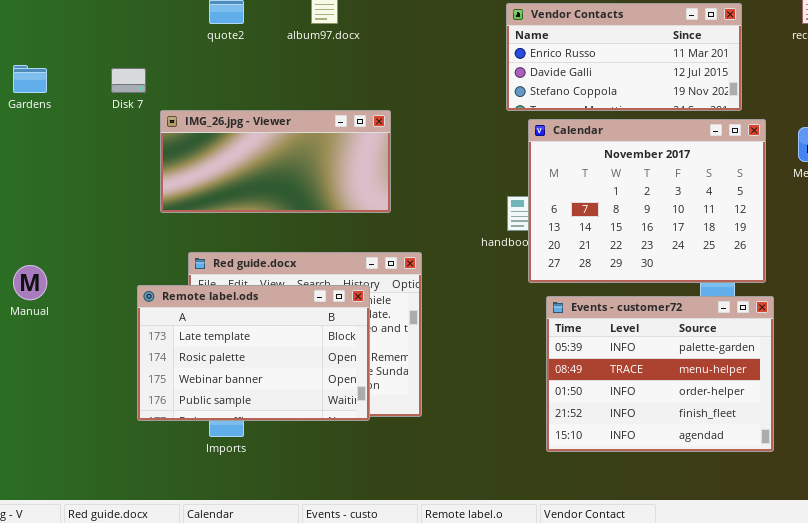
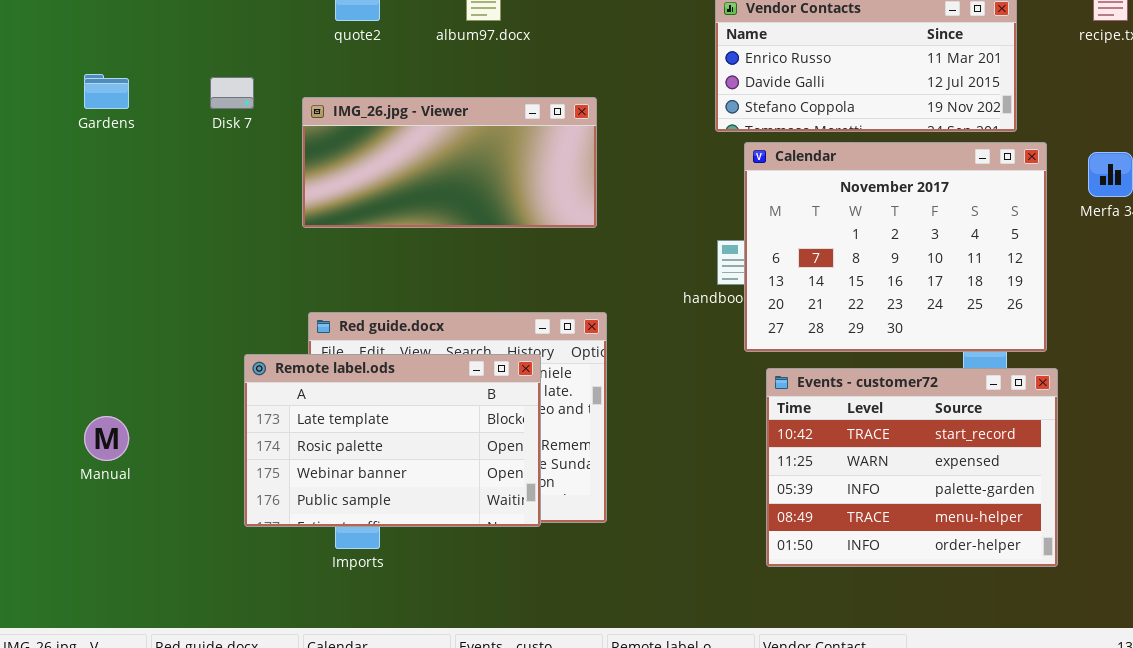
IMG_26.jpg - Viewer: [160,110,391,213] -> [302,97,597,228], moved
Manual: [13,265,47,300] -> [84,416,129,461], moved
Events - customer72: [546,296,774,452] -> [766,368,1058,567], scrolled up 2 rows

